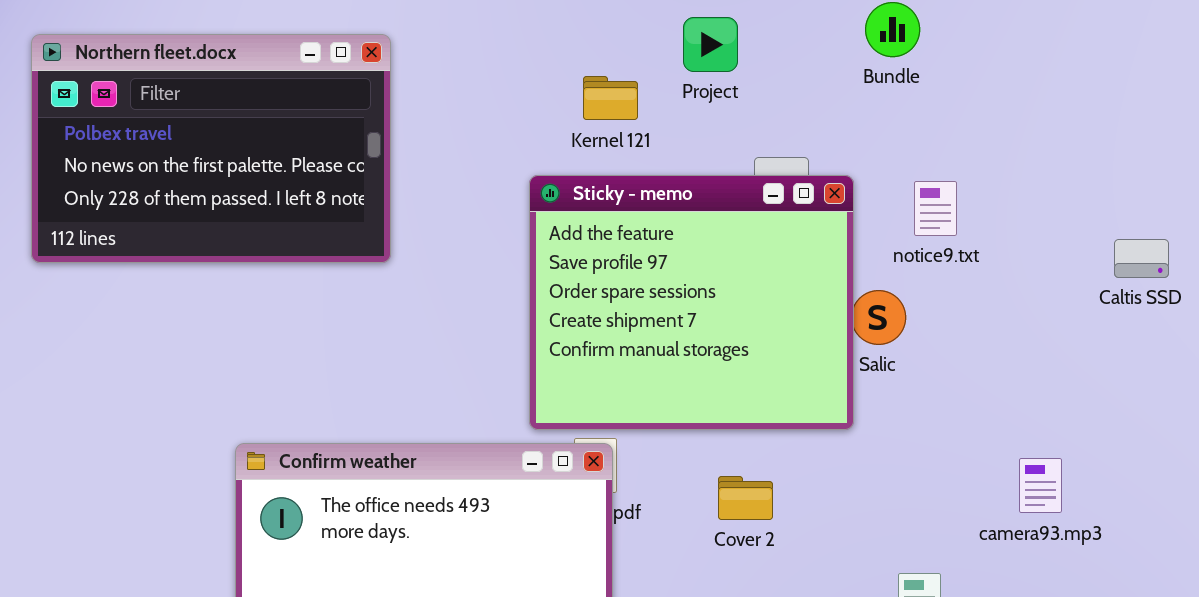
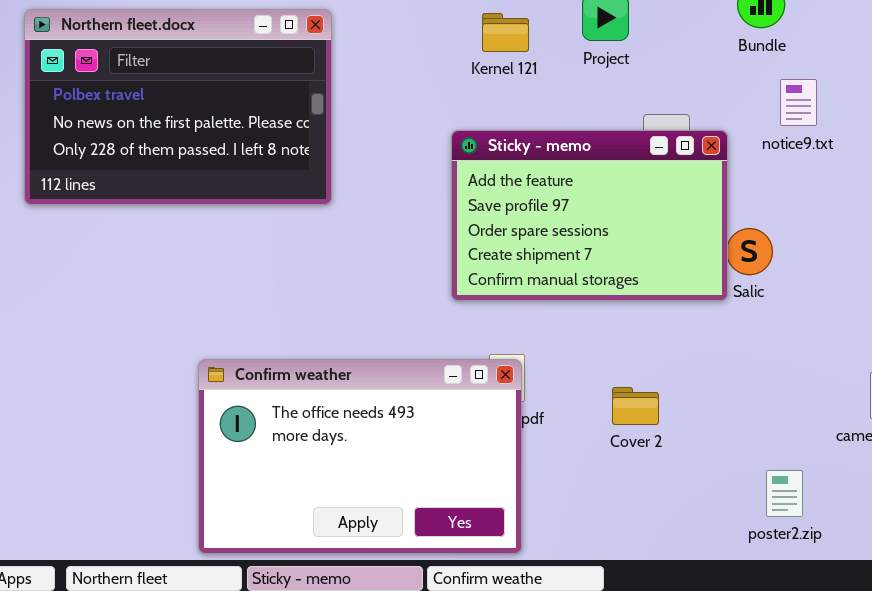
Kernel 121: [583,76,638,120] -> [482,13,529,52], moved
Sticky - memo: [529,175,854,430] -> [451,130,728,301], resized
notice9.txt: [914,181,957,236] -> [780,79,817,126], moved

